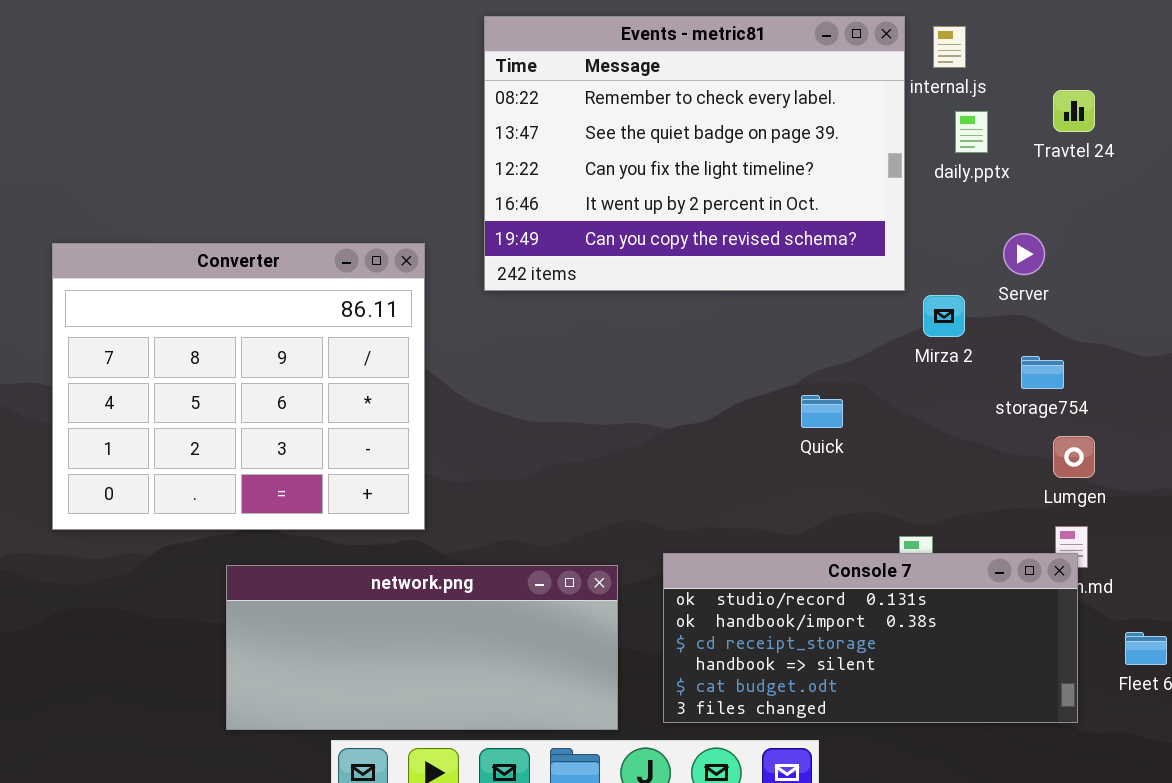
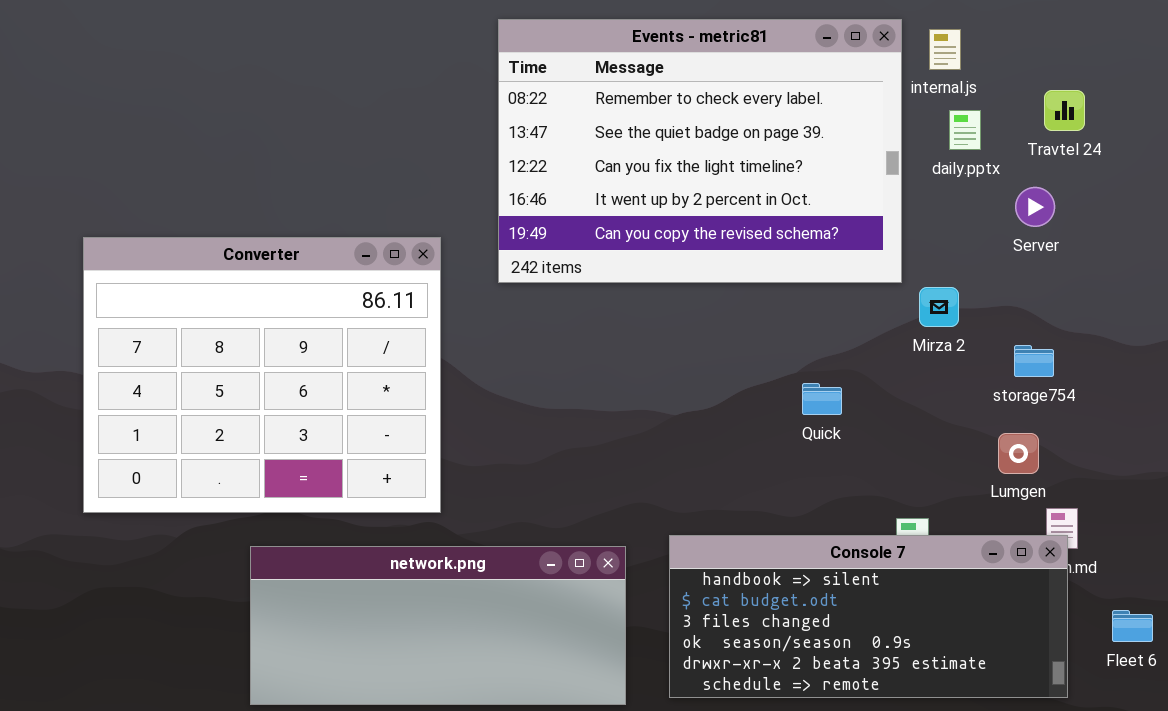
Server: [1003,233,1045,275] -> [1015,187,1055,227], moved
Lumgen: [1053,436,1095,478] -> [998,433,1039,474], moved
Console 7: [663,553,1078,723] -> [669,535,1068,698], scrolled down 3 rows

